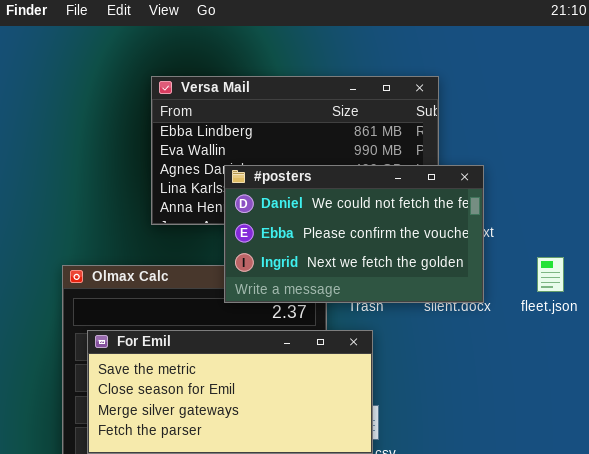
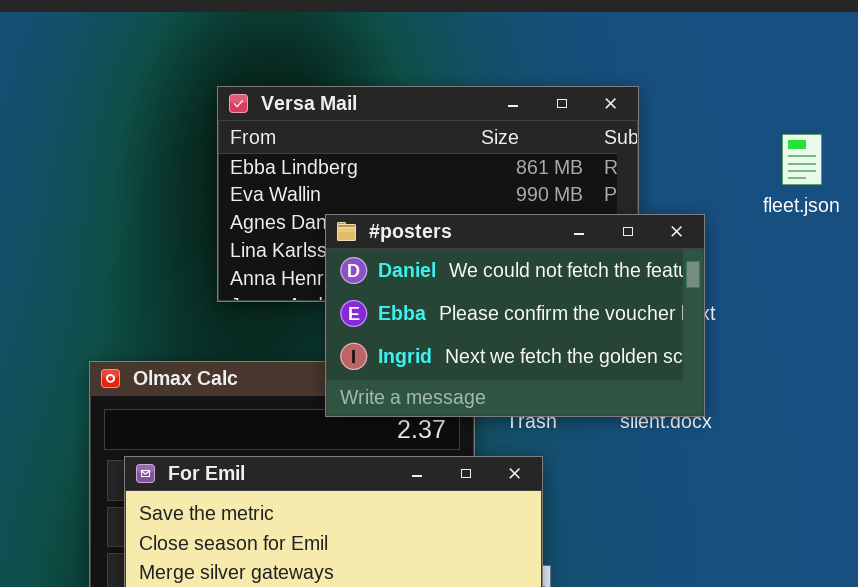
fleet.json: [537,257,564,292] -> [782,134,822,185], moved

